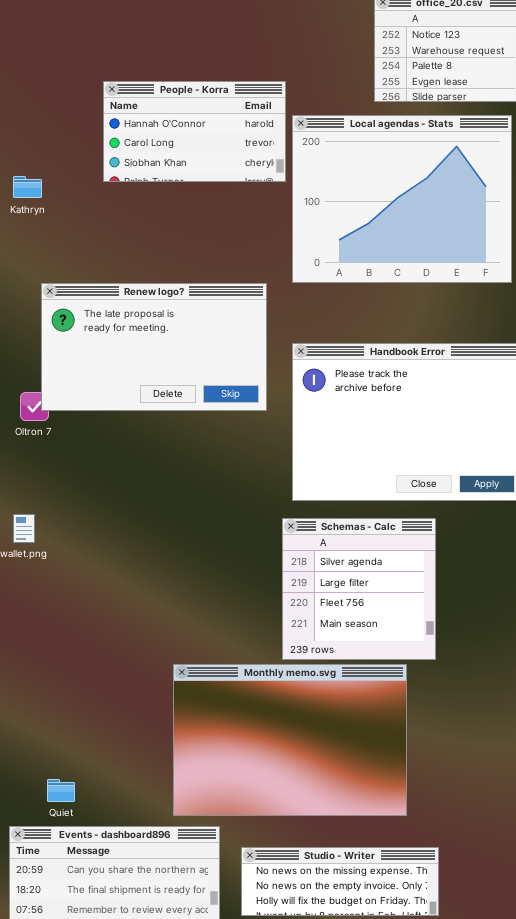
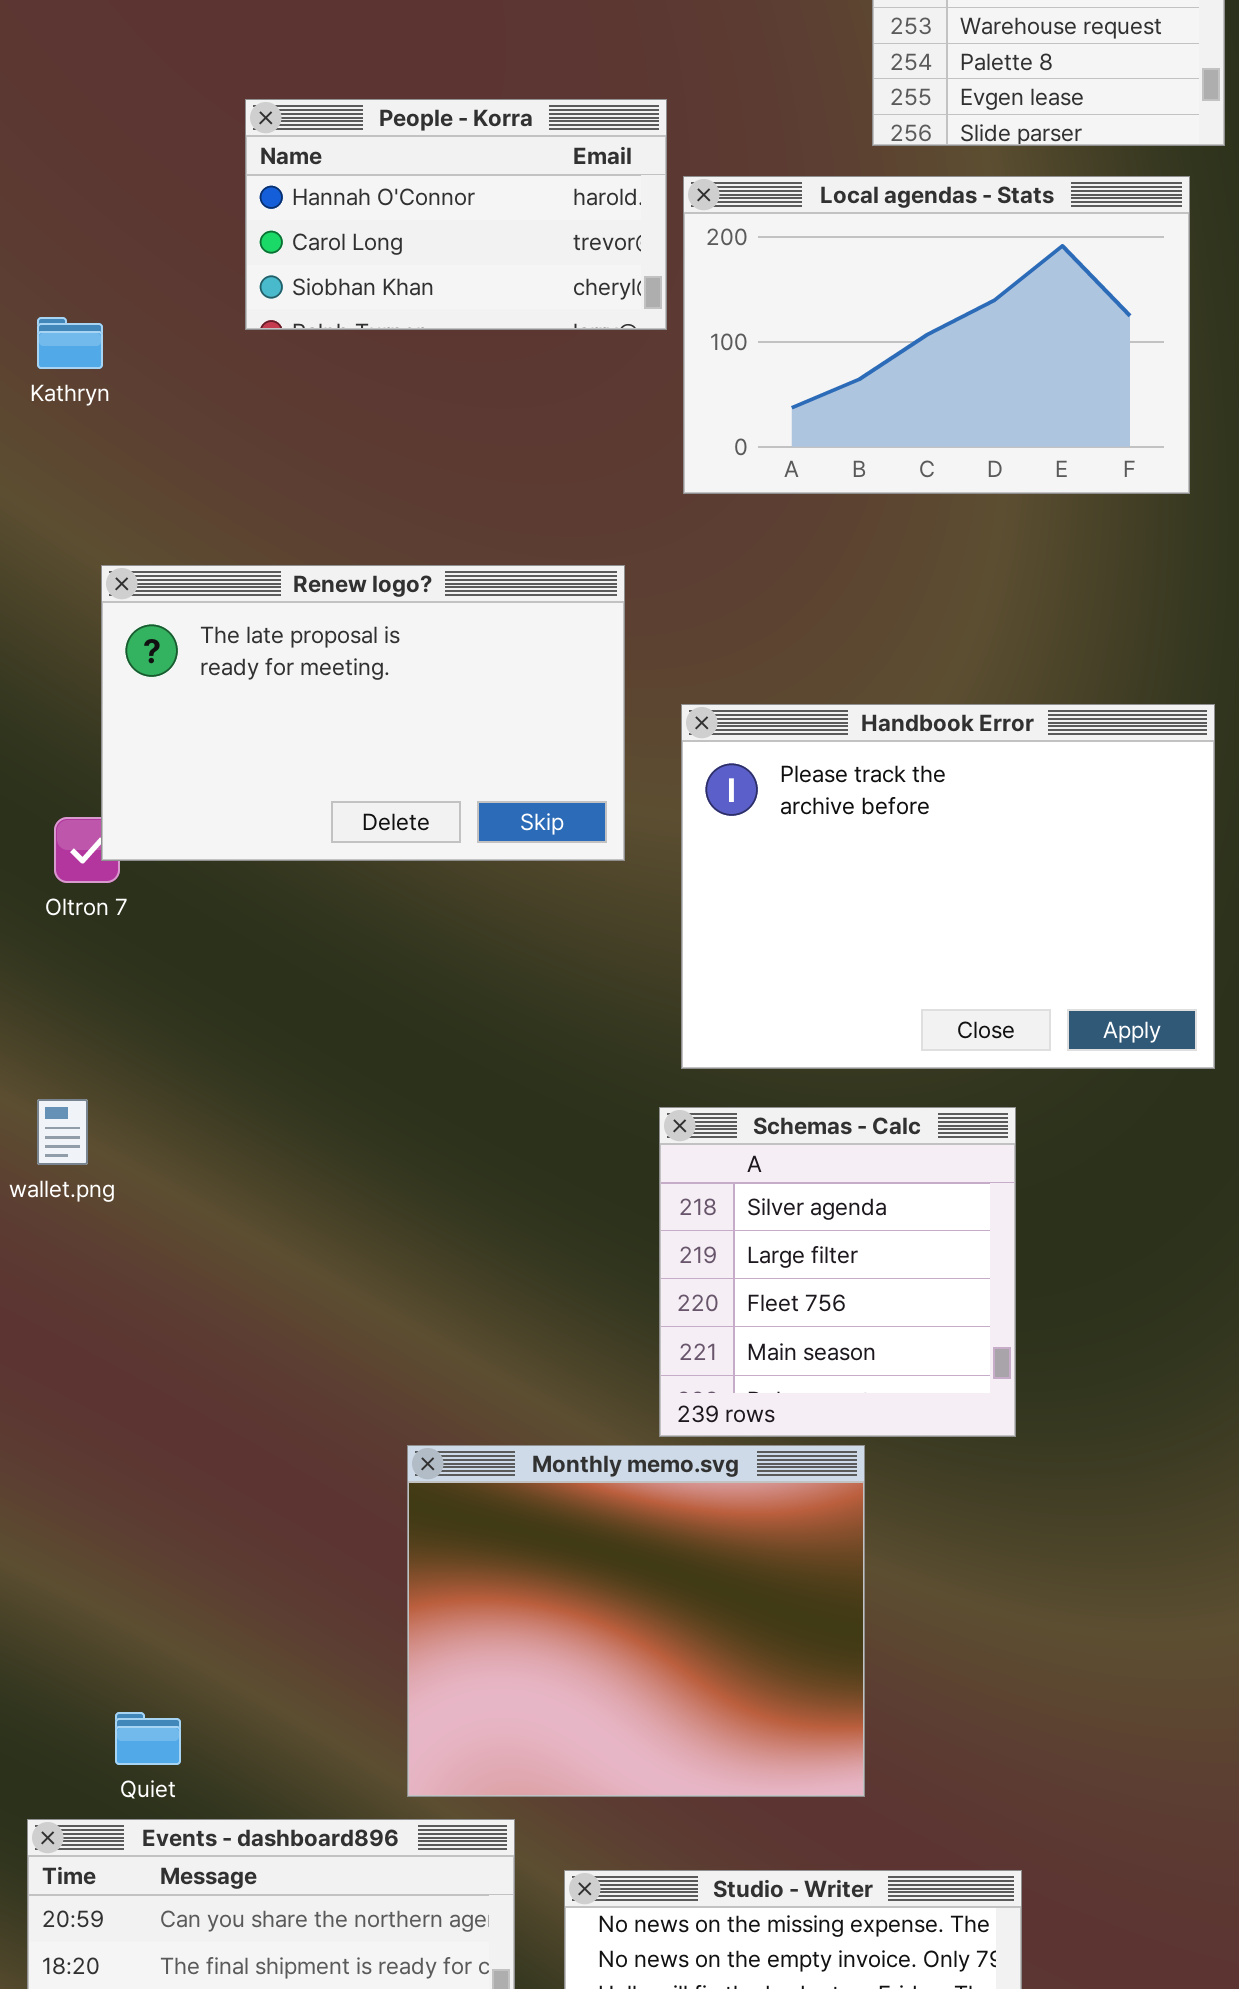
Local agendas - Stats: [292,115,512,283] -> [683,176,1190,494], resized
Monthly memo.svg: [173,664,407,816] -> [407,1445,865,1797], resized

